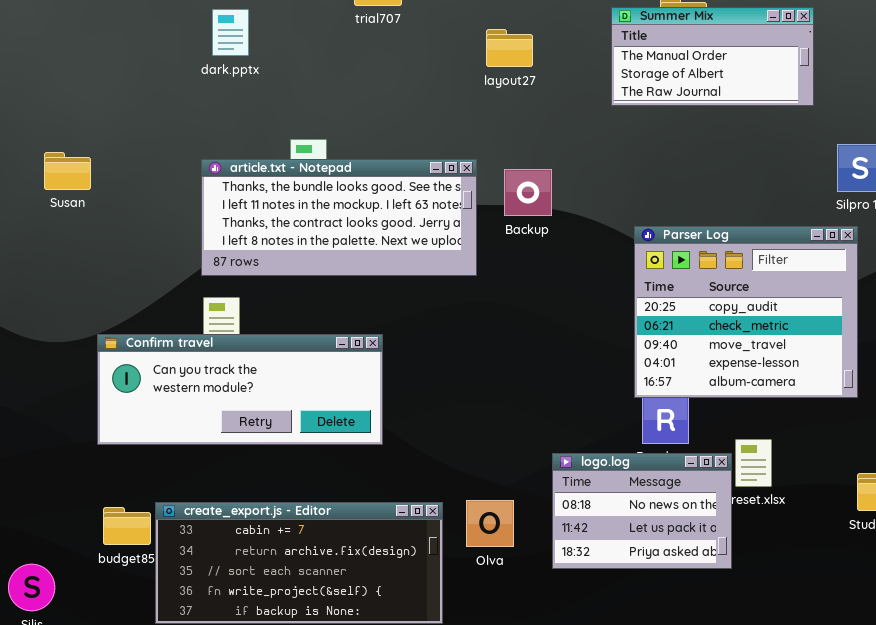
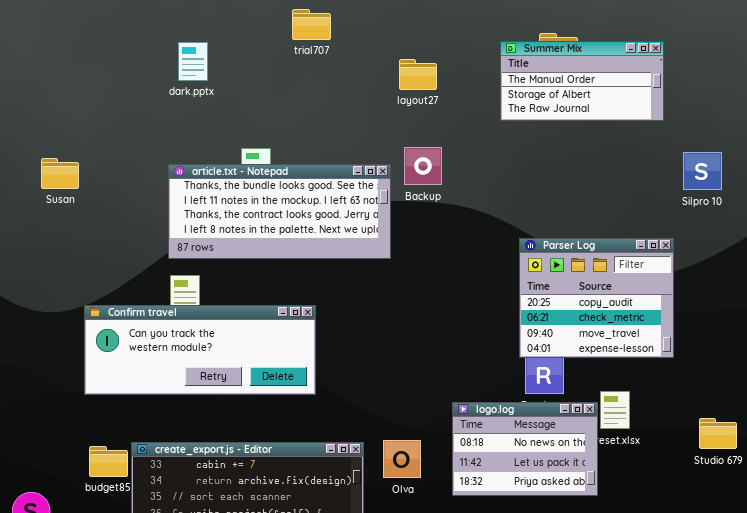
Backup: [504,169,552,216] -> [404,147,442,185], moved
Parser Log: [634,226,858,398] -> [519,238,674,358], resized

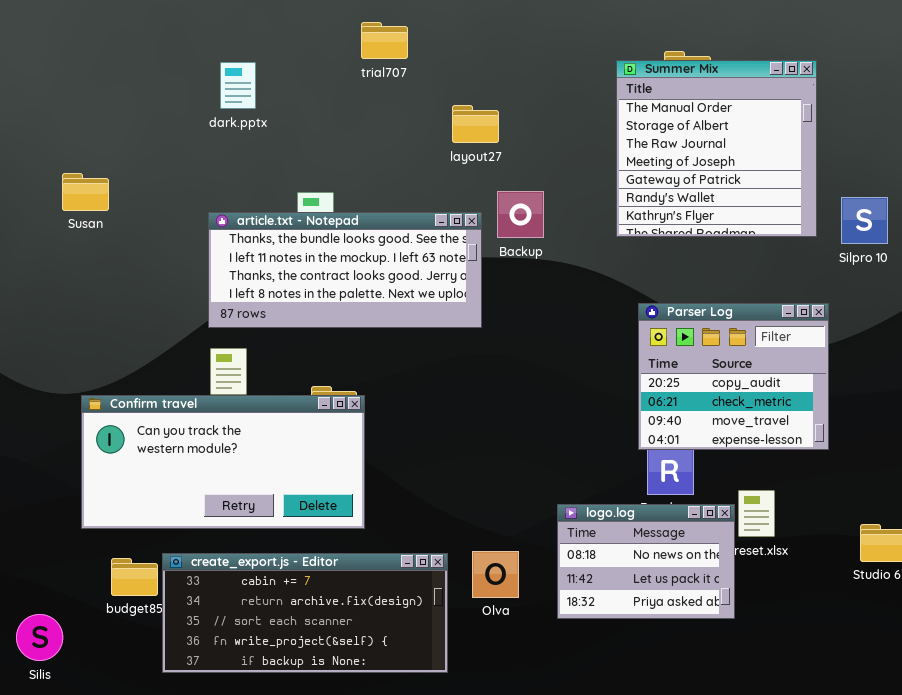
Summer Mix: [500,41,664,121] -> [616,60,817,237], resized
layout27: [399,59,437,90] -> [452,105,499,143], moved
Susan: [41,158,79,189] -> [62,173,109,211], moved
Confirm travel: [84,305,316,395] -> [81,395,365,529], moved, resized

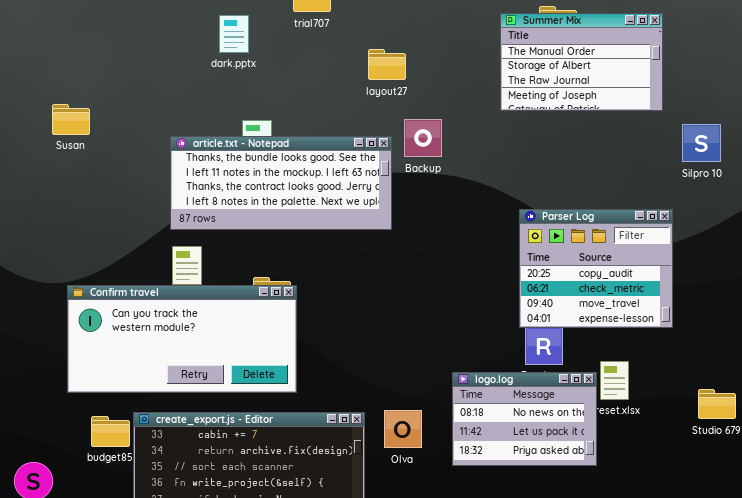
Summer Mix: [616,60,817,237] -> [500,13,663,111], resized
dark.pptx: [220,62,256,109] -> [219,15,249,53], moved

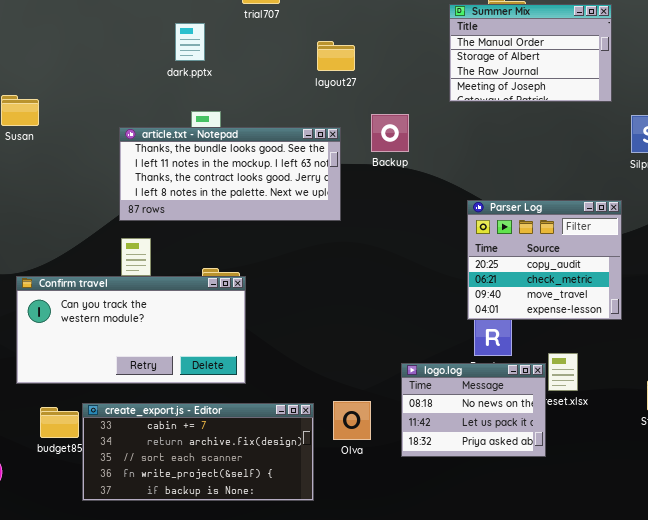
dark.pptx: [219,15,249,53] -> [175,23,205,61], moved
Backup: [404,119,442,157] -> [371,114,409,152], moved

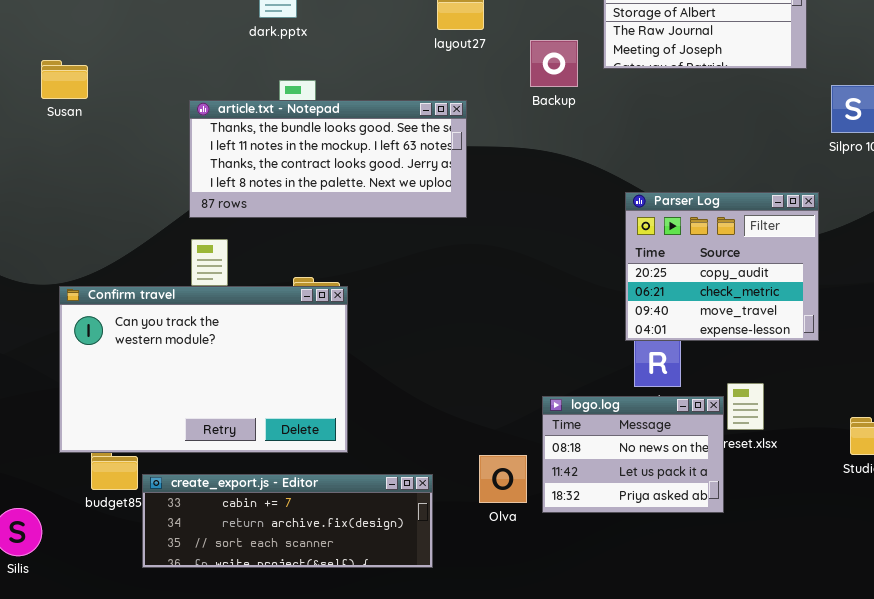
Backup: [371,114,409,152] -> [530,40,578,87], moved
Confirm travel: [16,276,246,384] -> [59,286,348,453], resized
Olva: [333,401,371,440] -> [479,455,527,503], moved
create_export.js - Editor: [82,403,314,501] -> [142,474,433,568], resized

